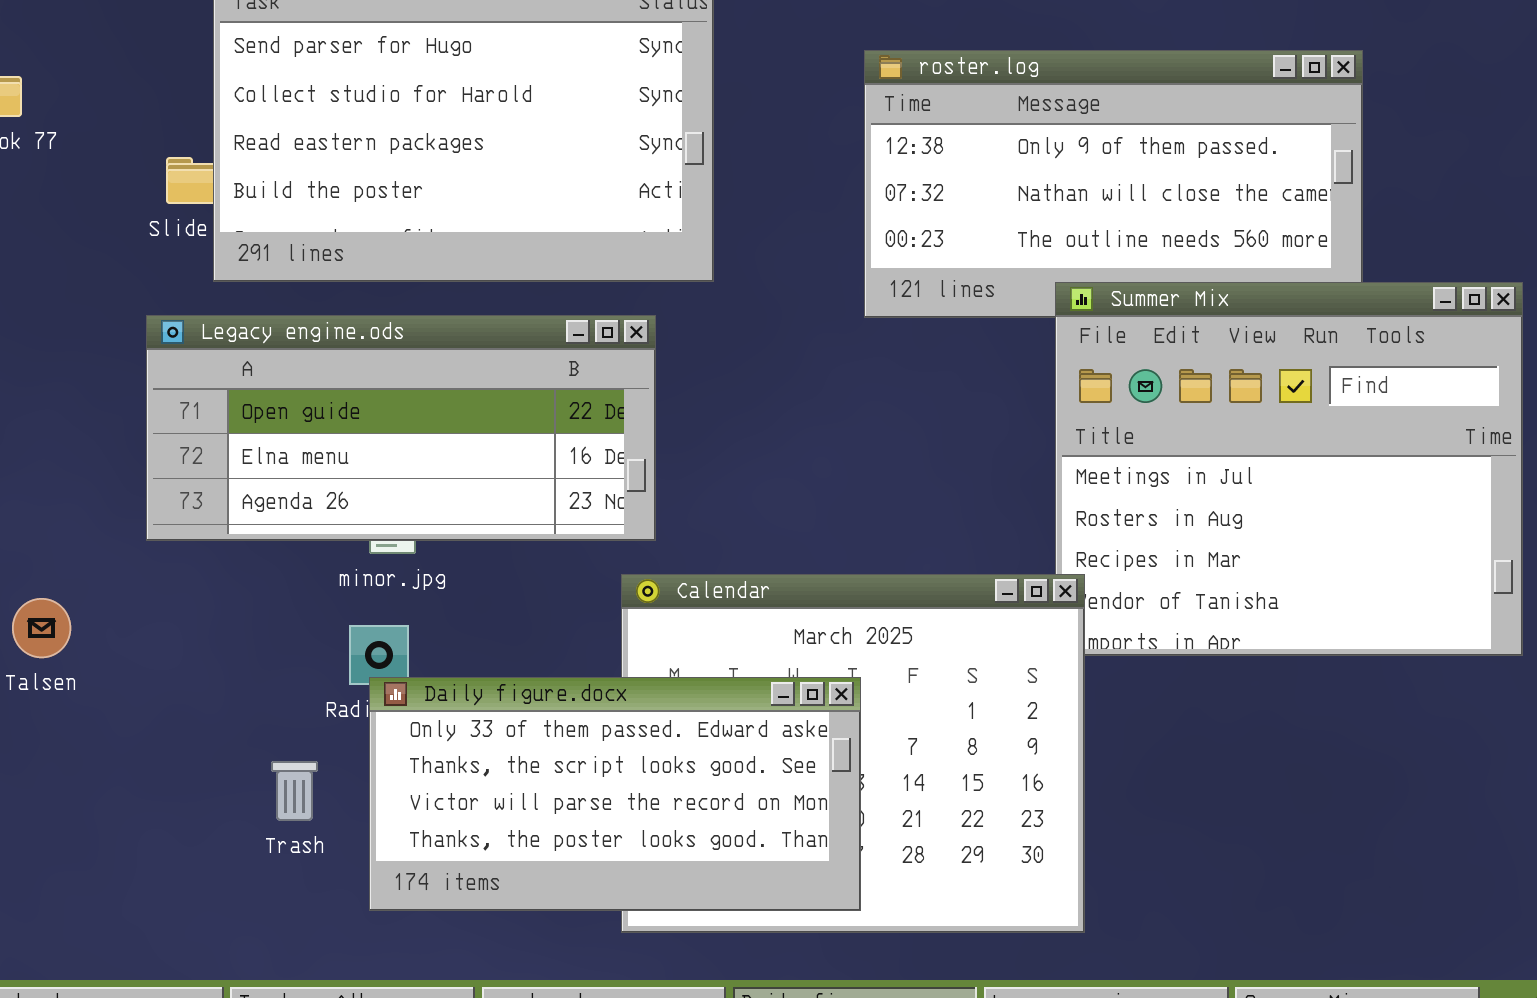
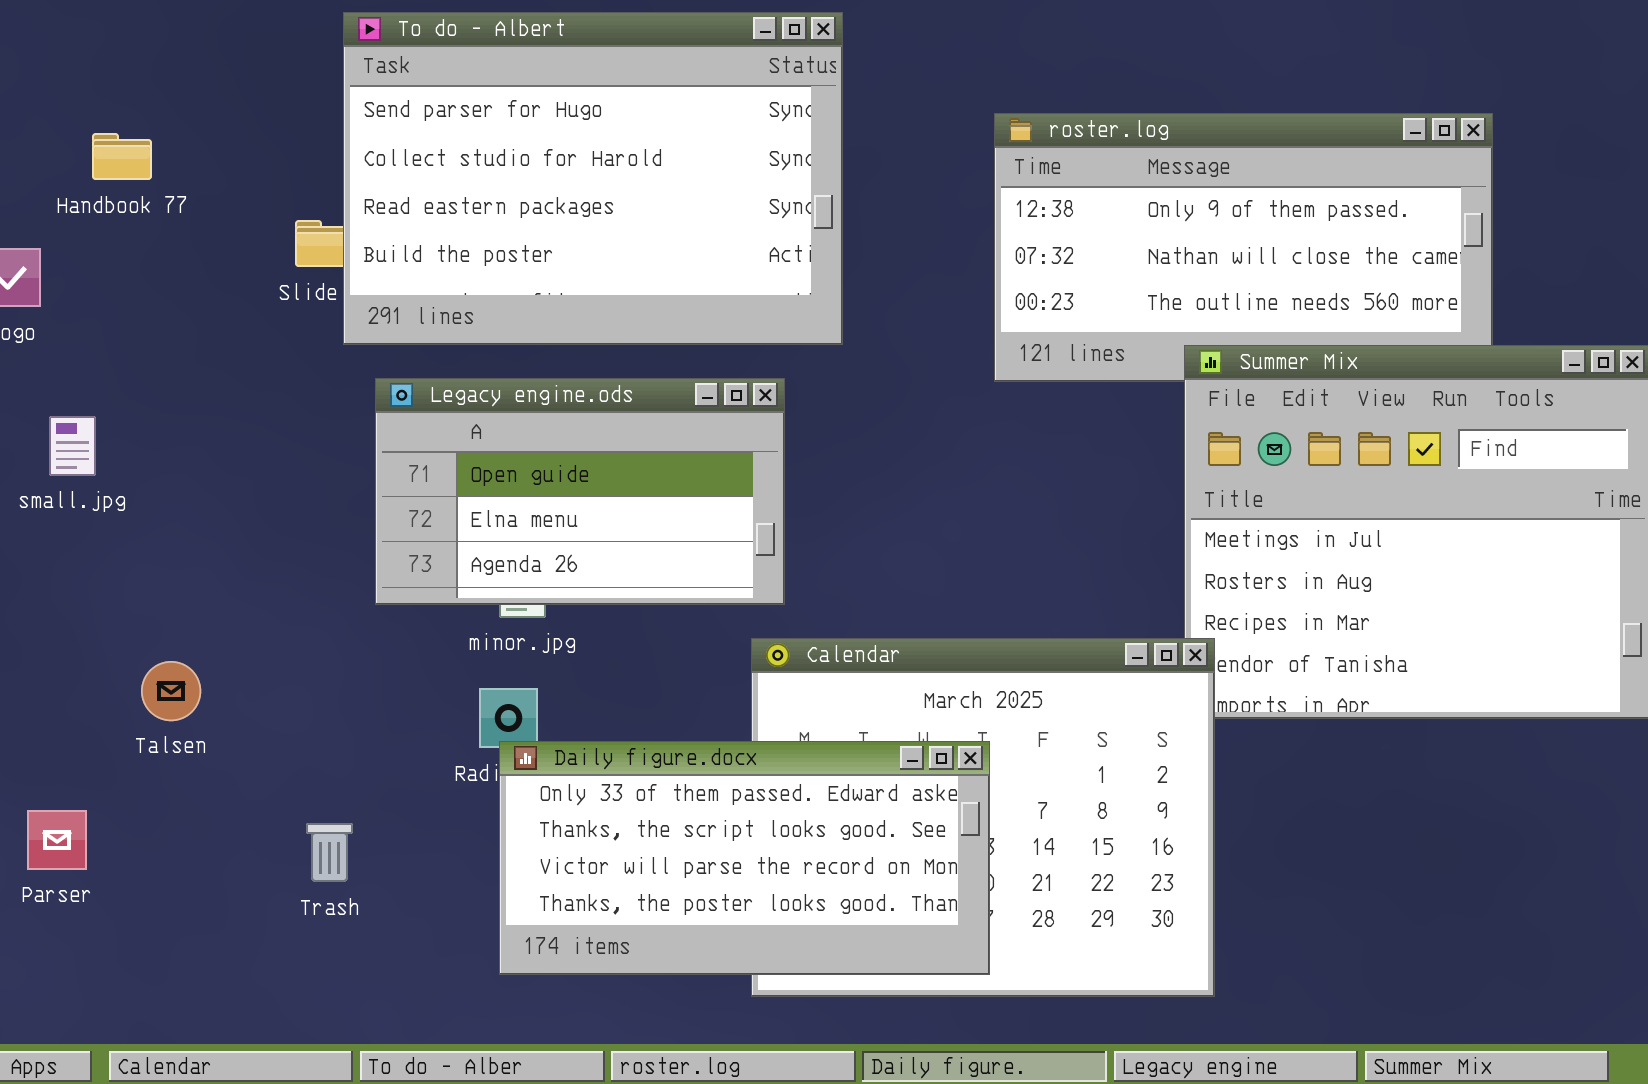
Legacy engine.ods: [146,315,656,541] -> [375,378,785,605], resized
Trash: [271,761,318,821] -> [306,823,353,882], moved

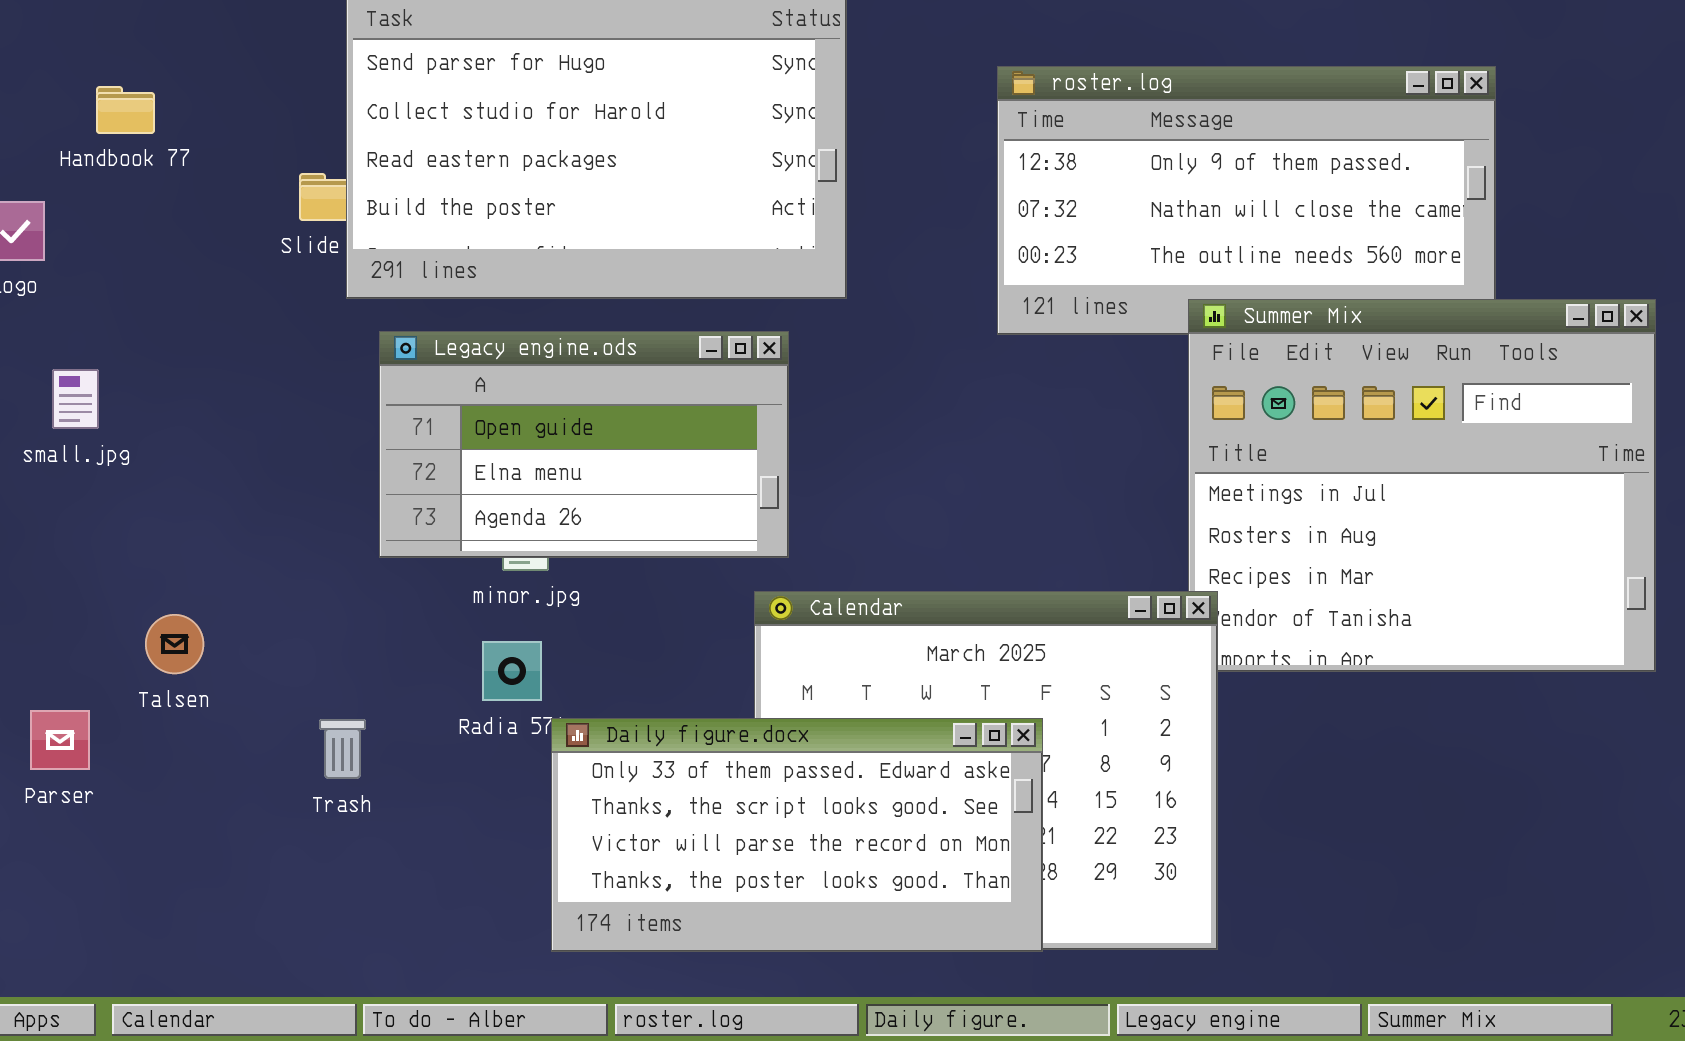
Daily figure.docx: [499,741,990,975] -> [551,718,1043,952], moved
Parser: [27,810,87,870] -> [30,710,90,770], moved
Trash: [306,823,353,882] -> [319,719,366,779], moved

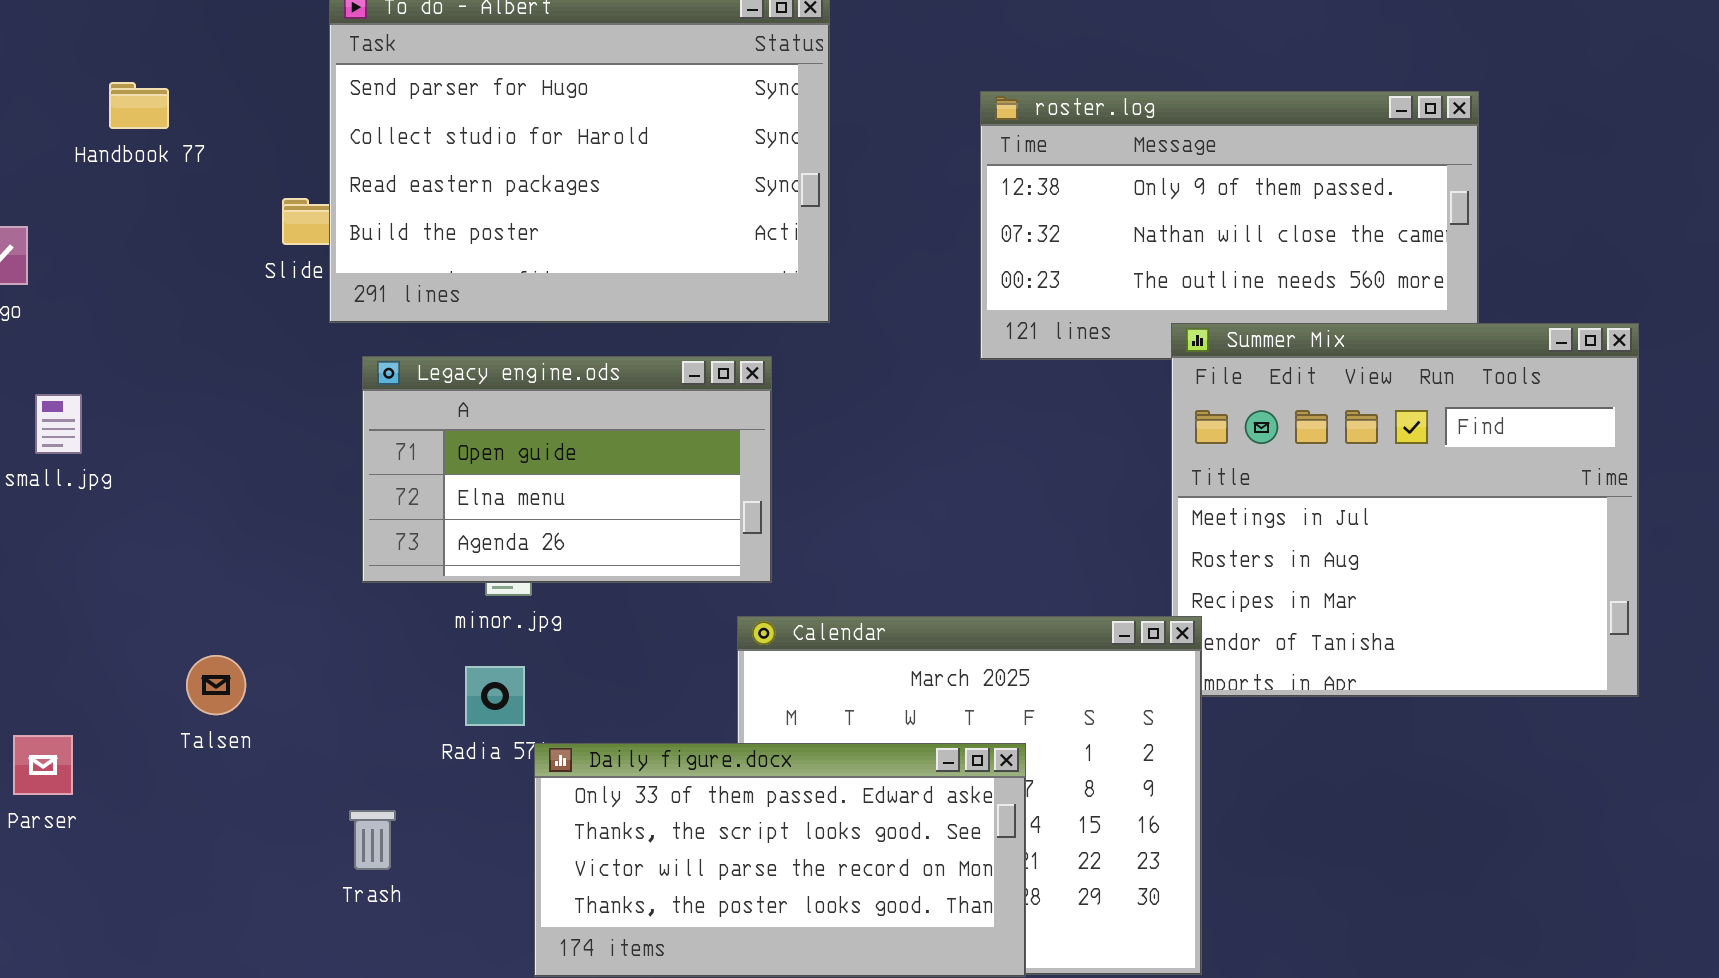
Handbook 77: [96,86,155,134] -> [109,82,169,129], moved
Talsen: [145,614,204,674] -> [186,655,246,715], moved
Trash: [319,719,366,779] -> [349,810,396,870], moved

